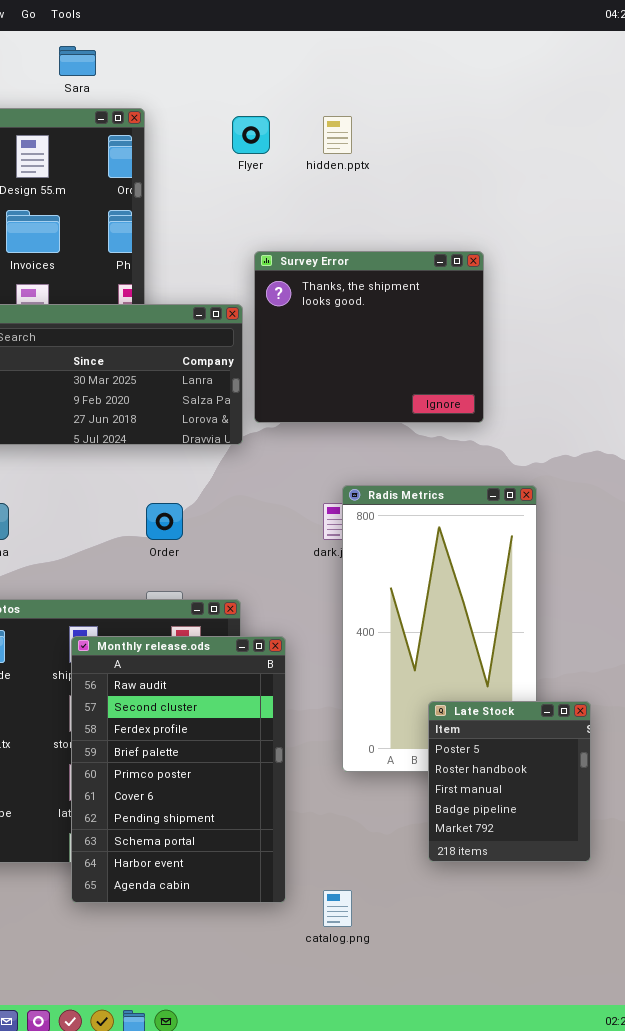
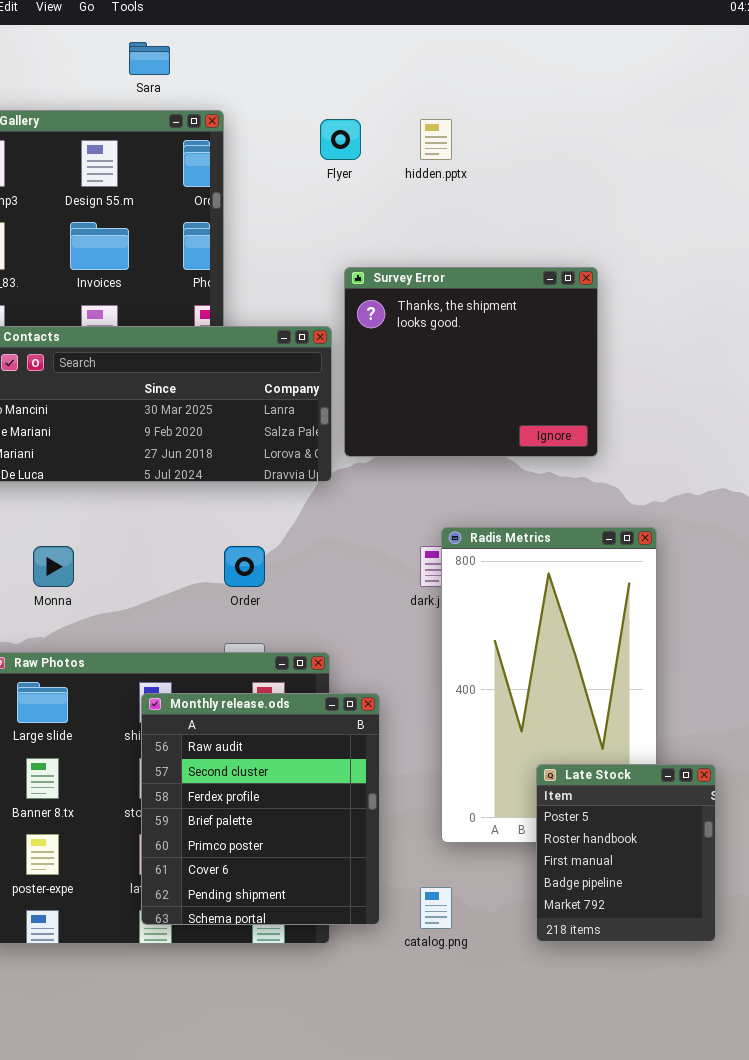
Monthly release.ods: [71,636,286,903] -> [141,693,380,925], resized
catalog.png: [323,890,352,927] -> [420,887,452,929], moved

